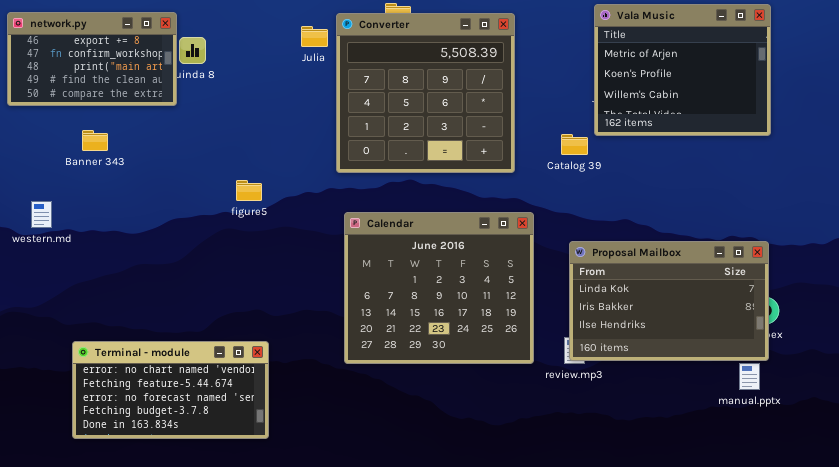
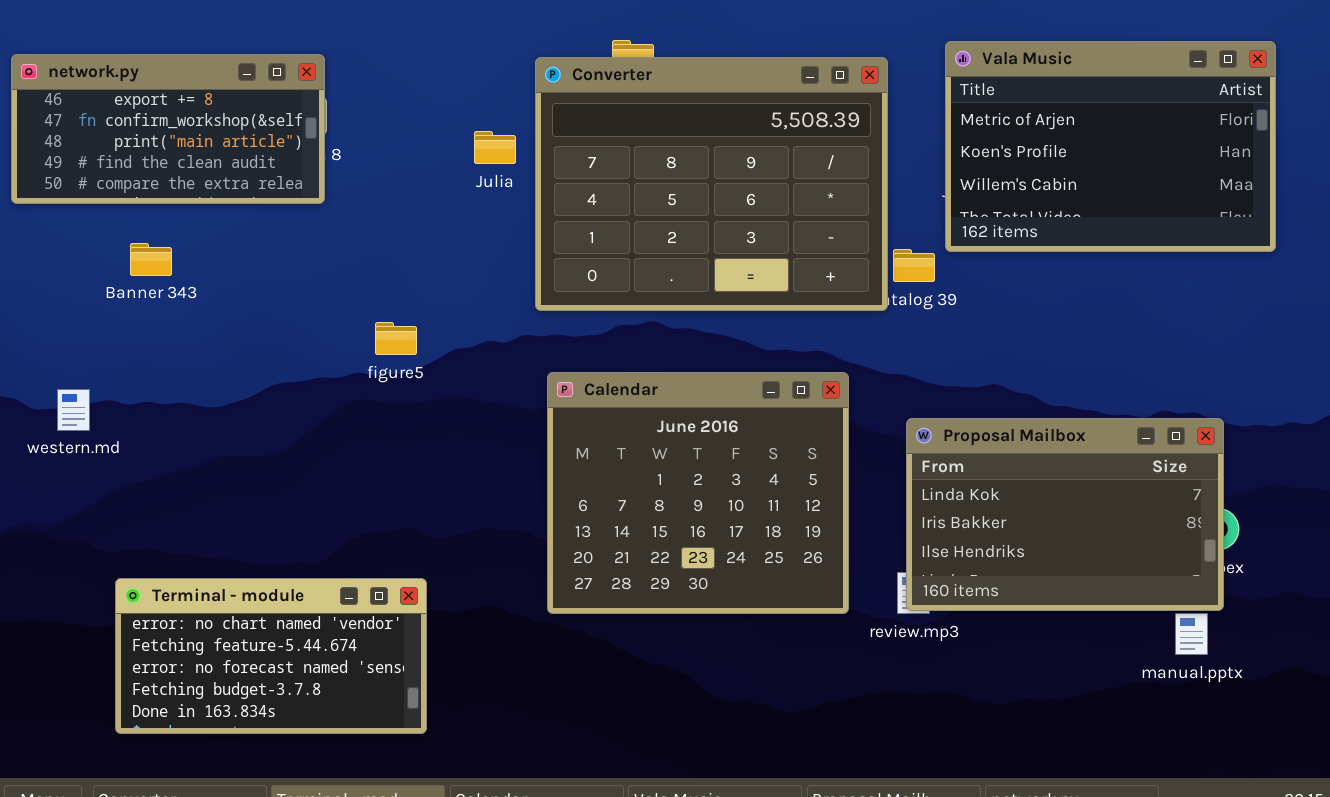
Vala Music: [594,4,771,136] -> [945,41,1276,252], resized
network.py: [7,12,177,106] -> [11,54,325,204], resized
Converter: [336,13,515,173] -> [535,57,888,311], resized
Julia: [301,26,328,47] -> [474,131,516,164], moved
western.md: [31,201,52,228] -> [57,389,90,431], moved

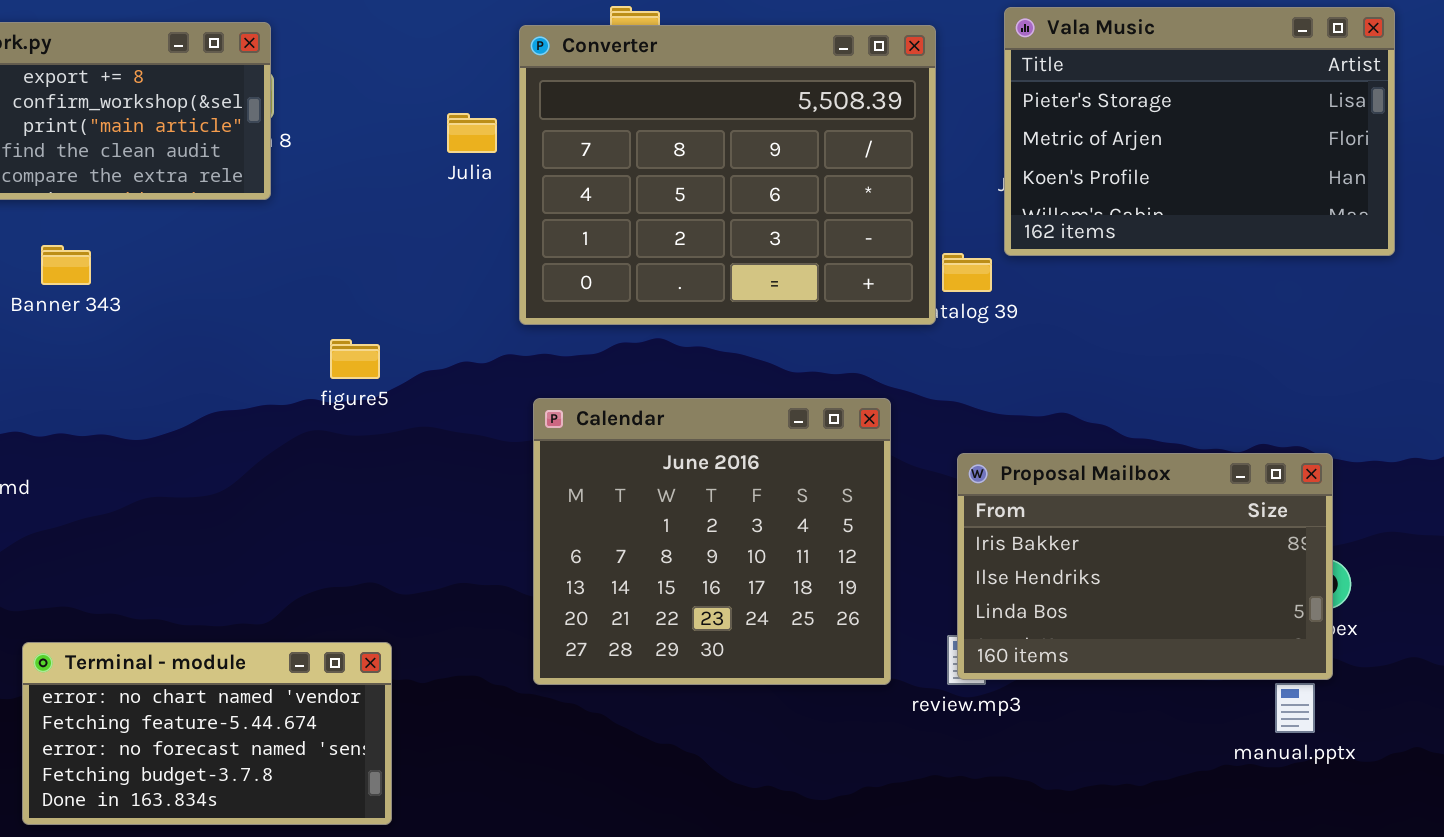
Vala Music: [945,41,1276,252] -> [1004,7,1395,256], scrolled up 1 row
Proposal Mailbox: [906,418,1224,611] -> [957,453,1333,680], scrolled down 1 row

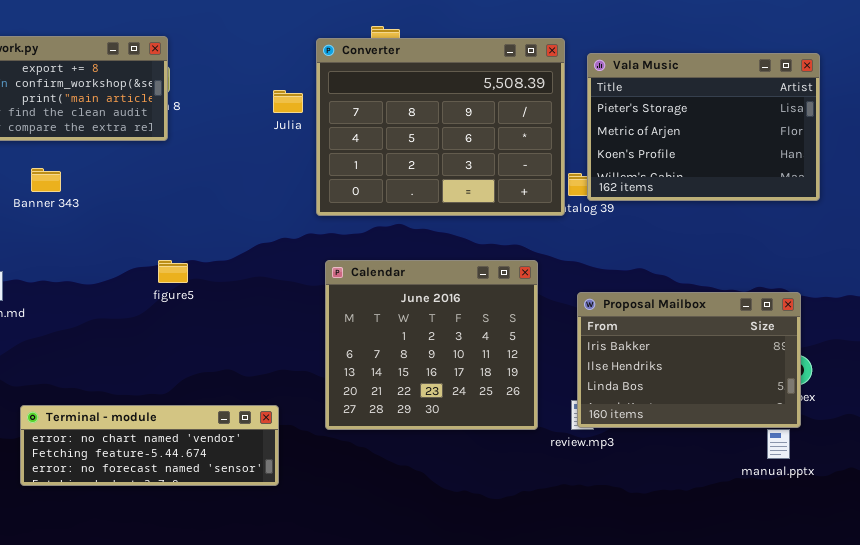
Vala Music: [1004,7,1395,256] -> [587,53,820,201], moved
figure5: [330,339,380,379] -> [158,260,188,283], moved
Terminal - module: [22,642,392,825] -> [20,405,279,486], resized

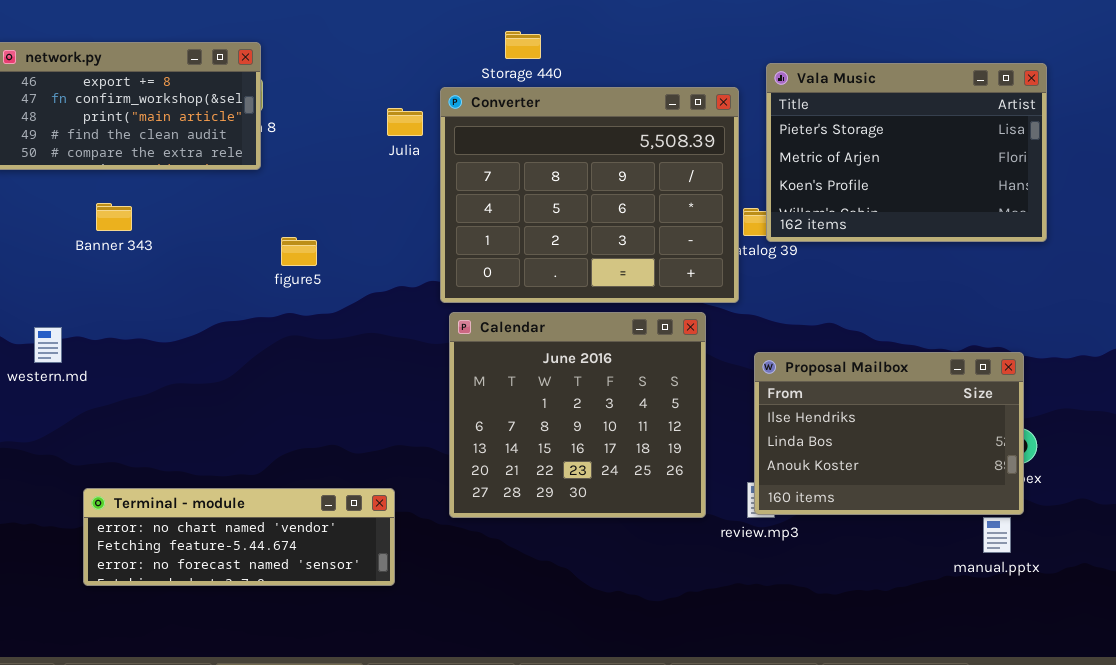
Converter: [316,38,565,216] -> [440,87,739,303], moved
figure5: [158,260,188,283] -> [281,237,317,266], moved
Proposal Mailbox: [577,292,801,428] -> [754,352,1024,515], scrolled down 1 row

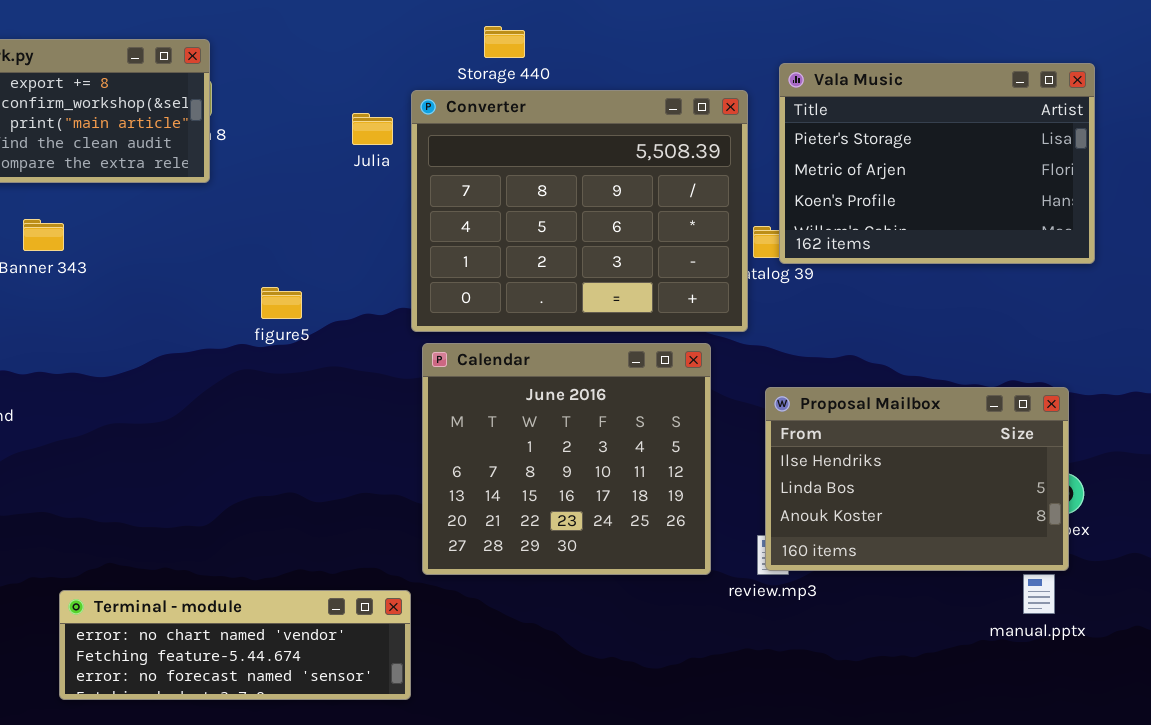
figure5: [281,237,317,266] -> [261,287,302,319], moved
Terminal - module: [83,488,395,586] -> [59,590,411,700], moved

